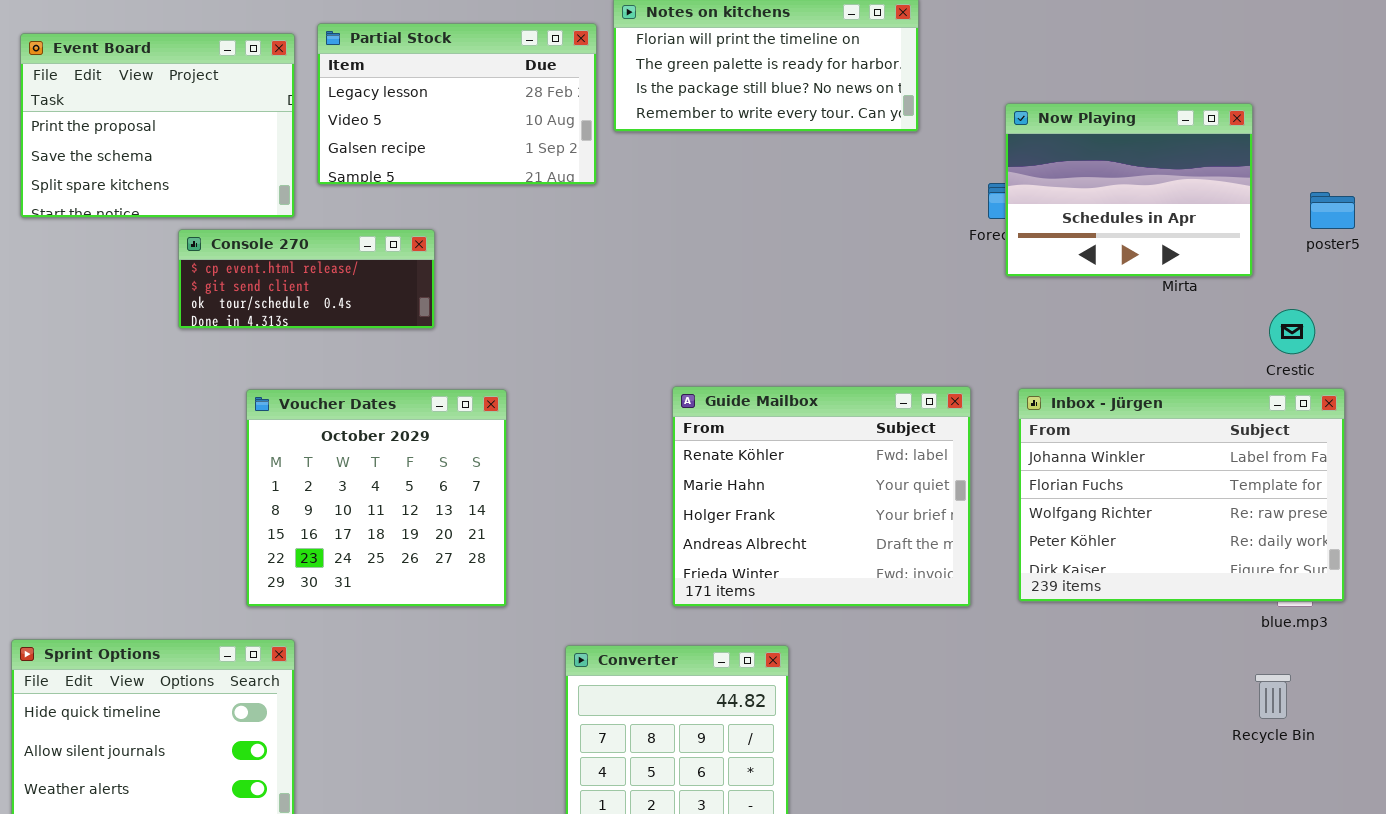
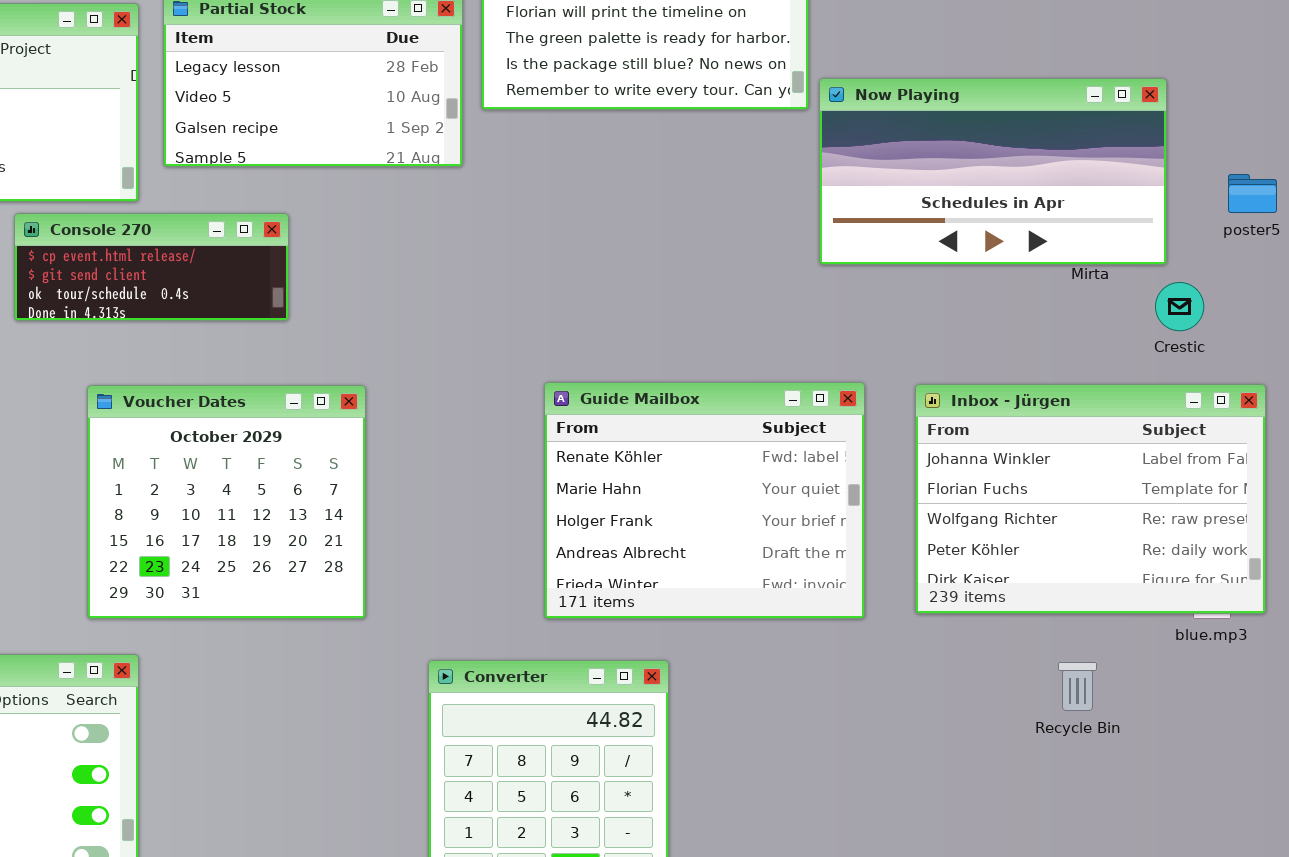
Now Playing: [1005,103,1253,277] -> [819,78,1167,265], resized
Crestic: [1269,309,1315,354] -> [1155,282,1204,331], moved
Recycle Bin: [1255,674,1291,719] -> [1058,662,1097,711], moved

